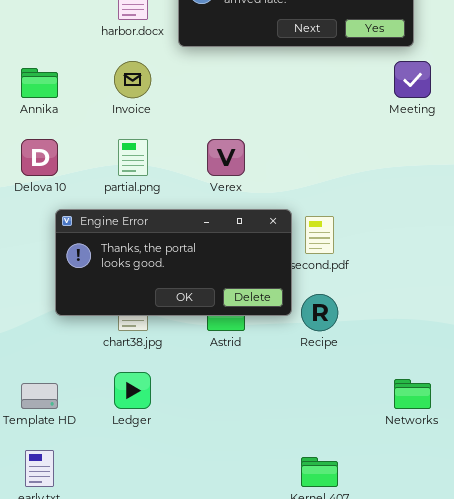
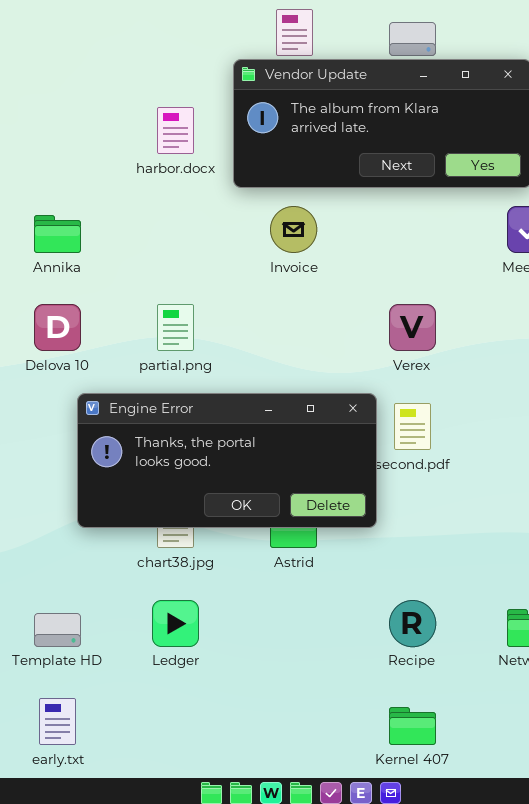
Invoice: [114,61,151,98] -> [270,206,317,253], moved
Verex: [207,139,245,176] -> [389,304,436,351], moved
Recipe: [301,294,338,331] -> [389,600,436,647], moved

